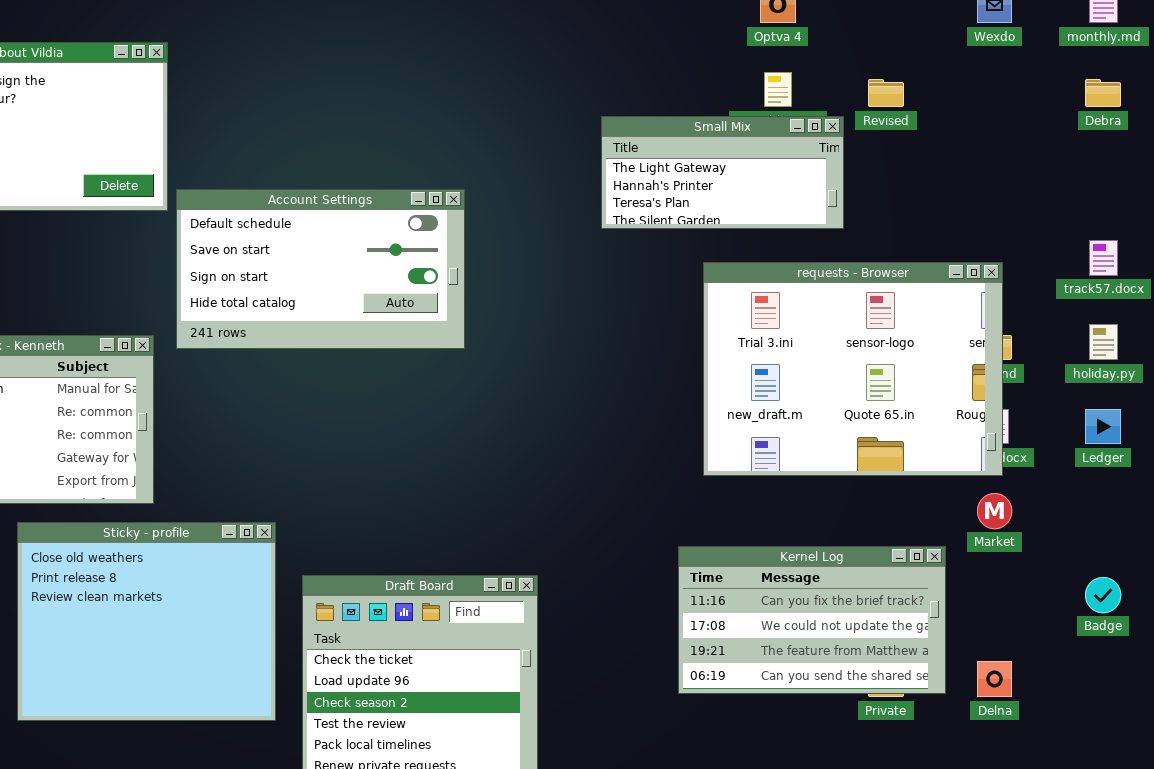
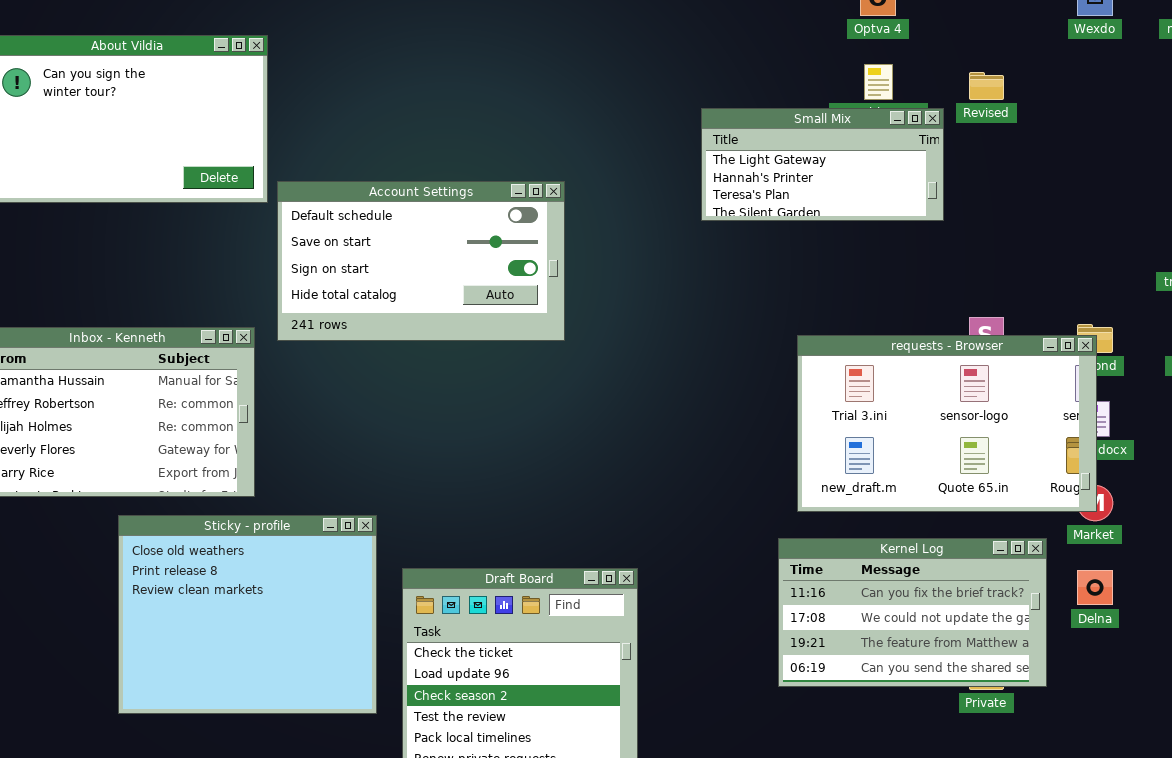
requests - Browser: [703,262,1003,476] -> [797,335,1097,512], moved, resized
Delna: [977,661,1012,697] -> [1077,570,1113,605], moved

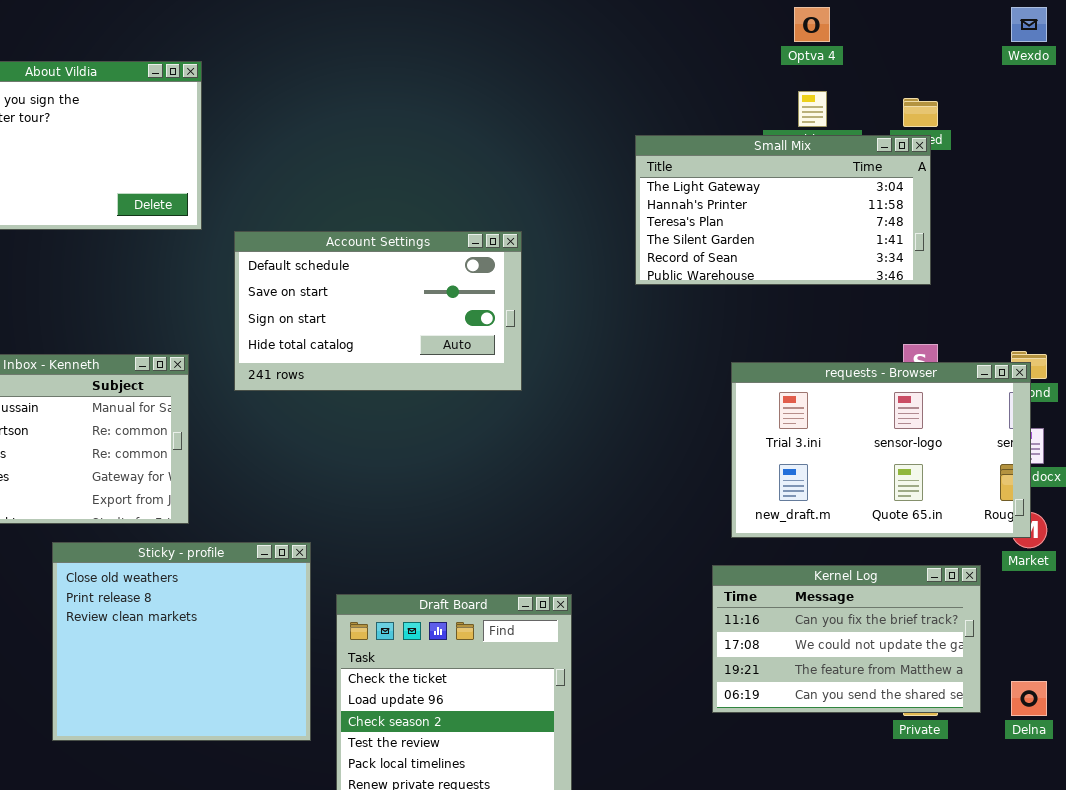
Small Mix: [701,108,944,221] -> [635,135,931,285], resized
Account Settings: [277,181,565,341] -> [234,231,522,391], moved
Delna: [1077,570,1113,605] -> [1011,681,1047,716], moved

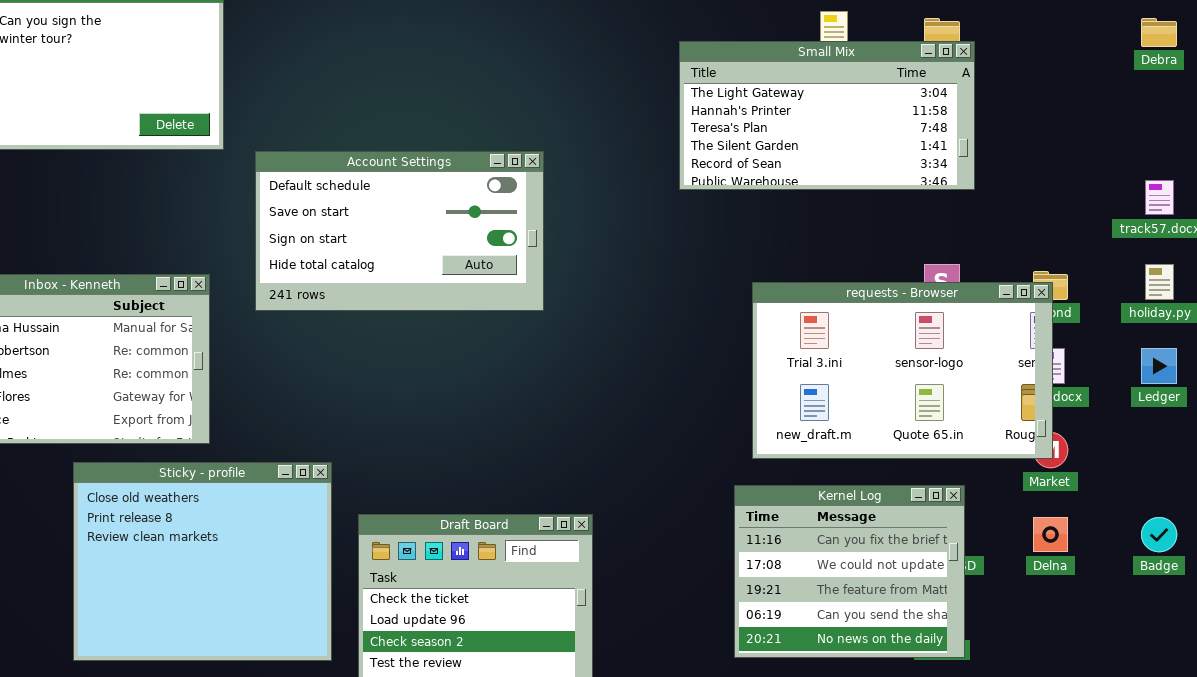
Small Mix: [635,135,931,285] -> [679,41,975,190], moved
Kernel Log: [712,565,981,713] -> [734,485,965,658], resized
Delna: [1011,681,1047,716] -> [1033,517,1068,552], moved

